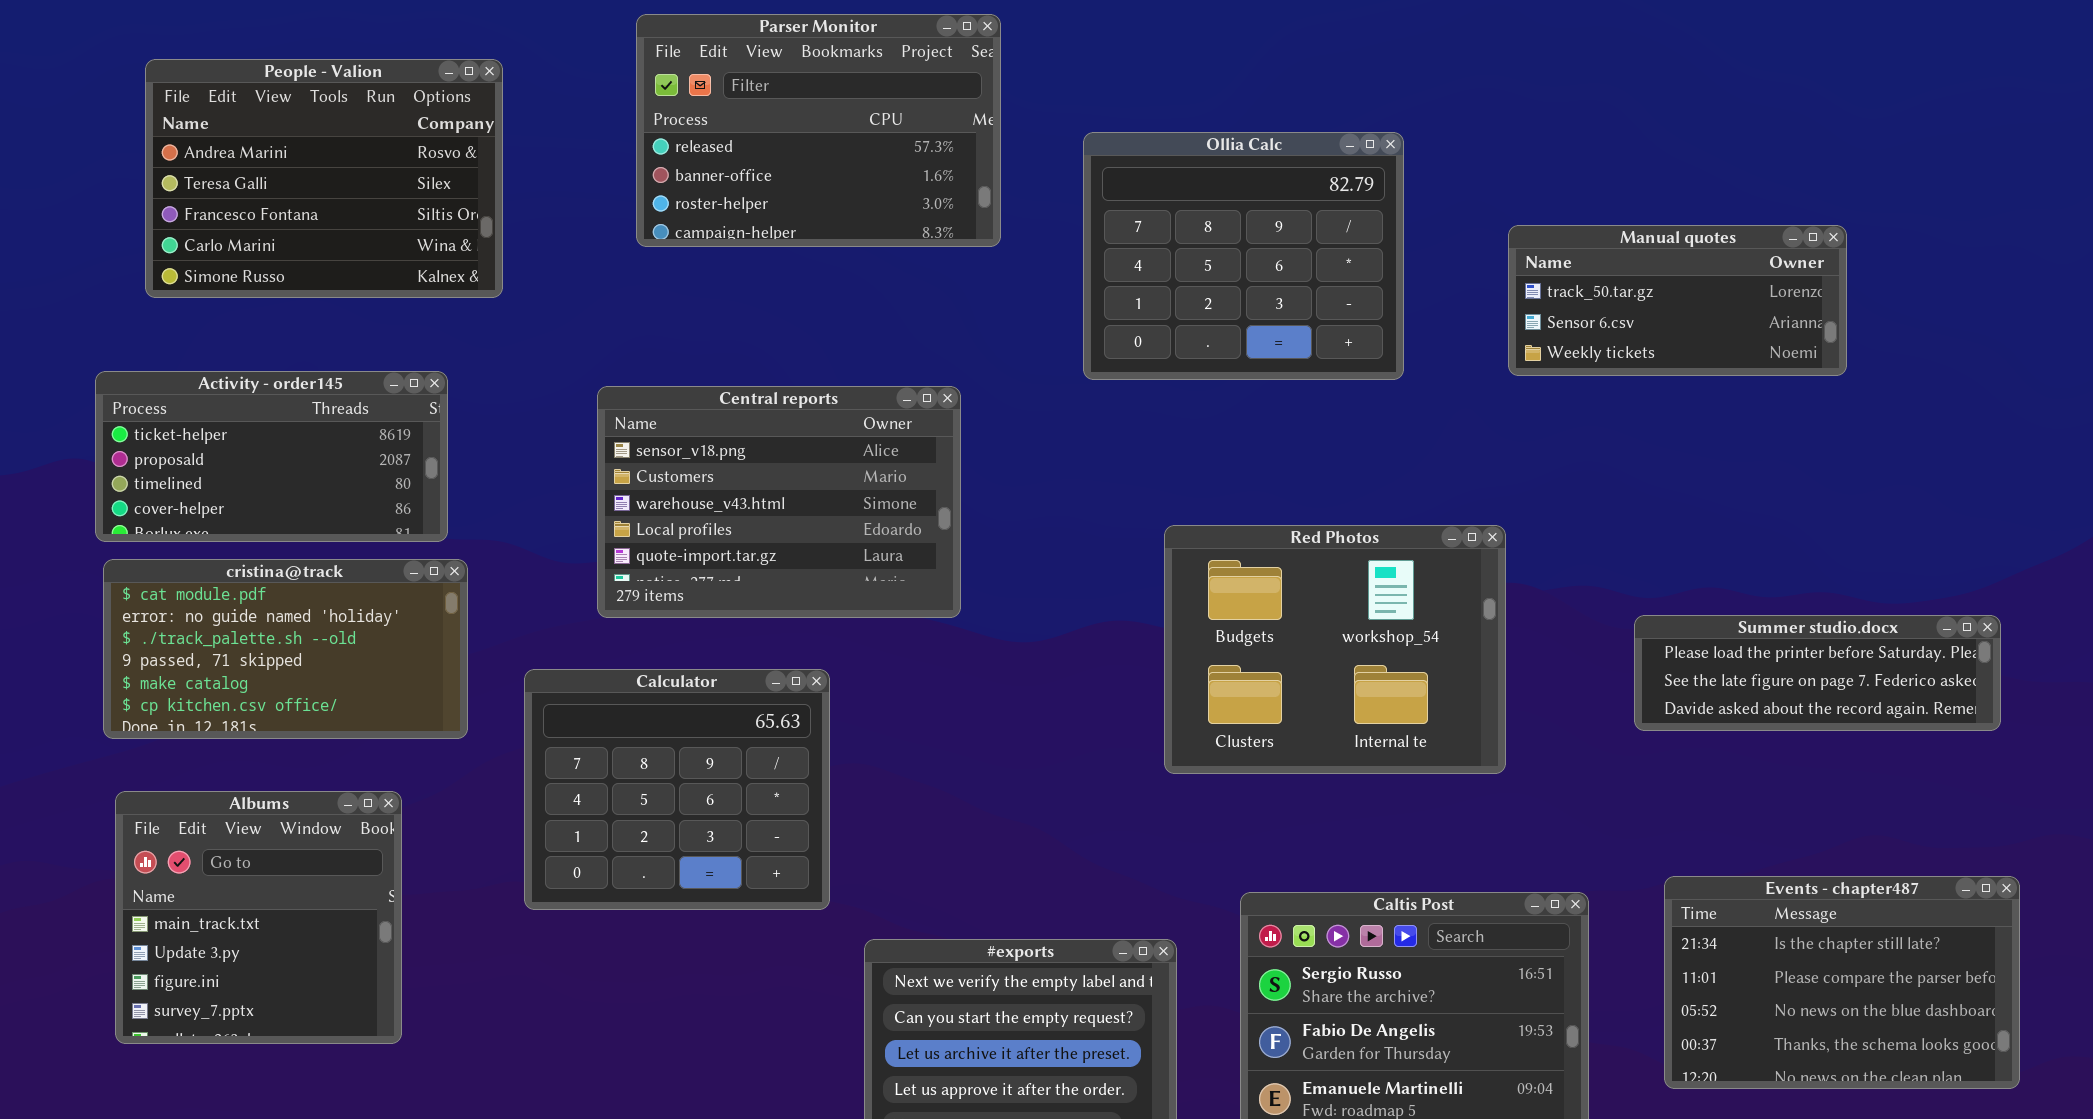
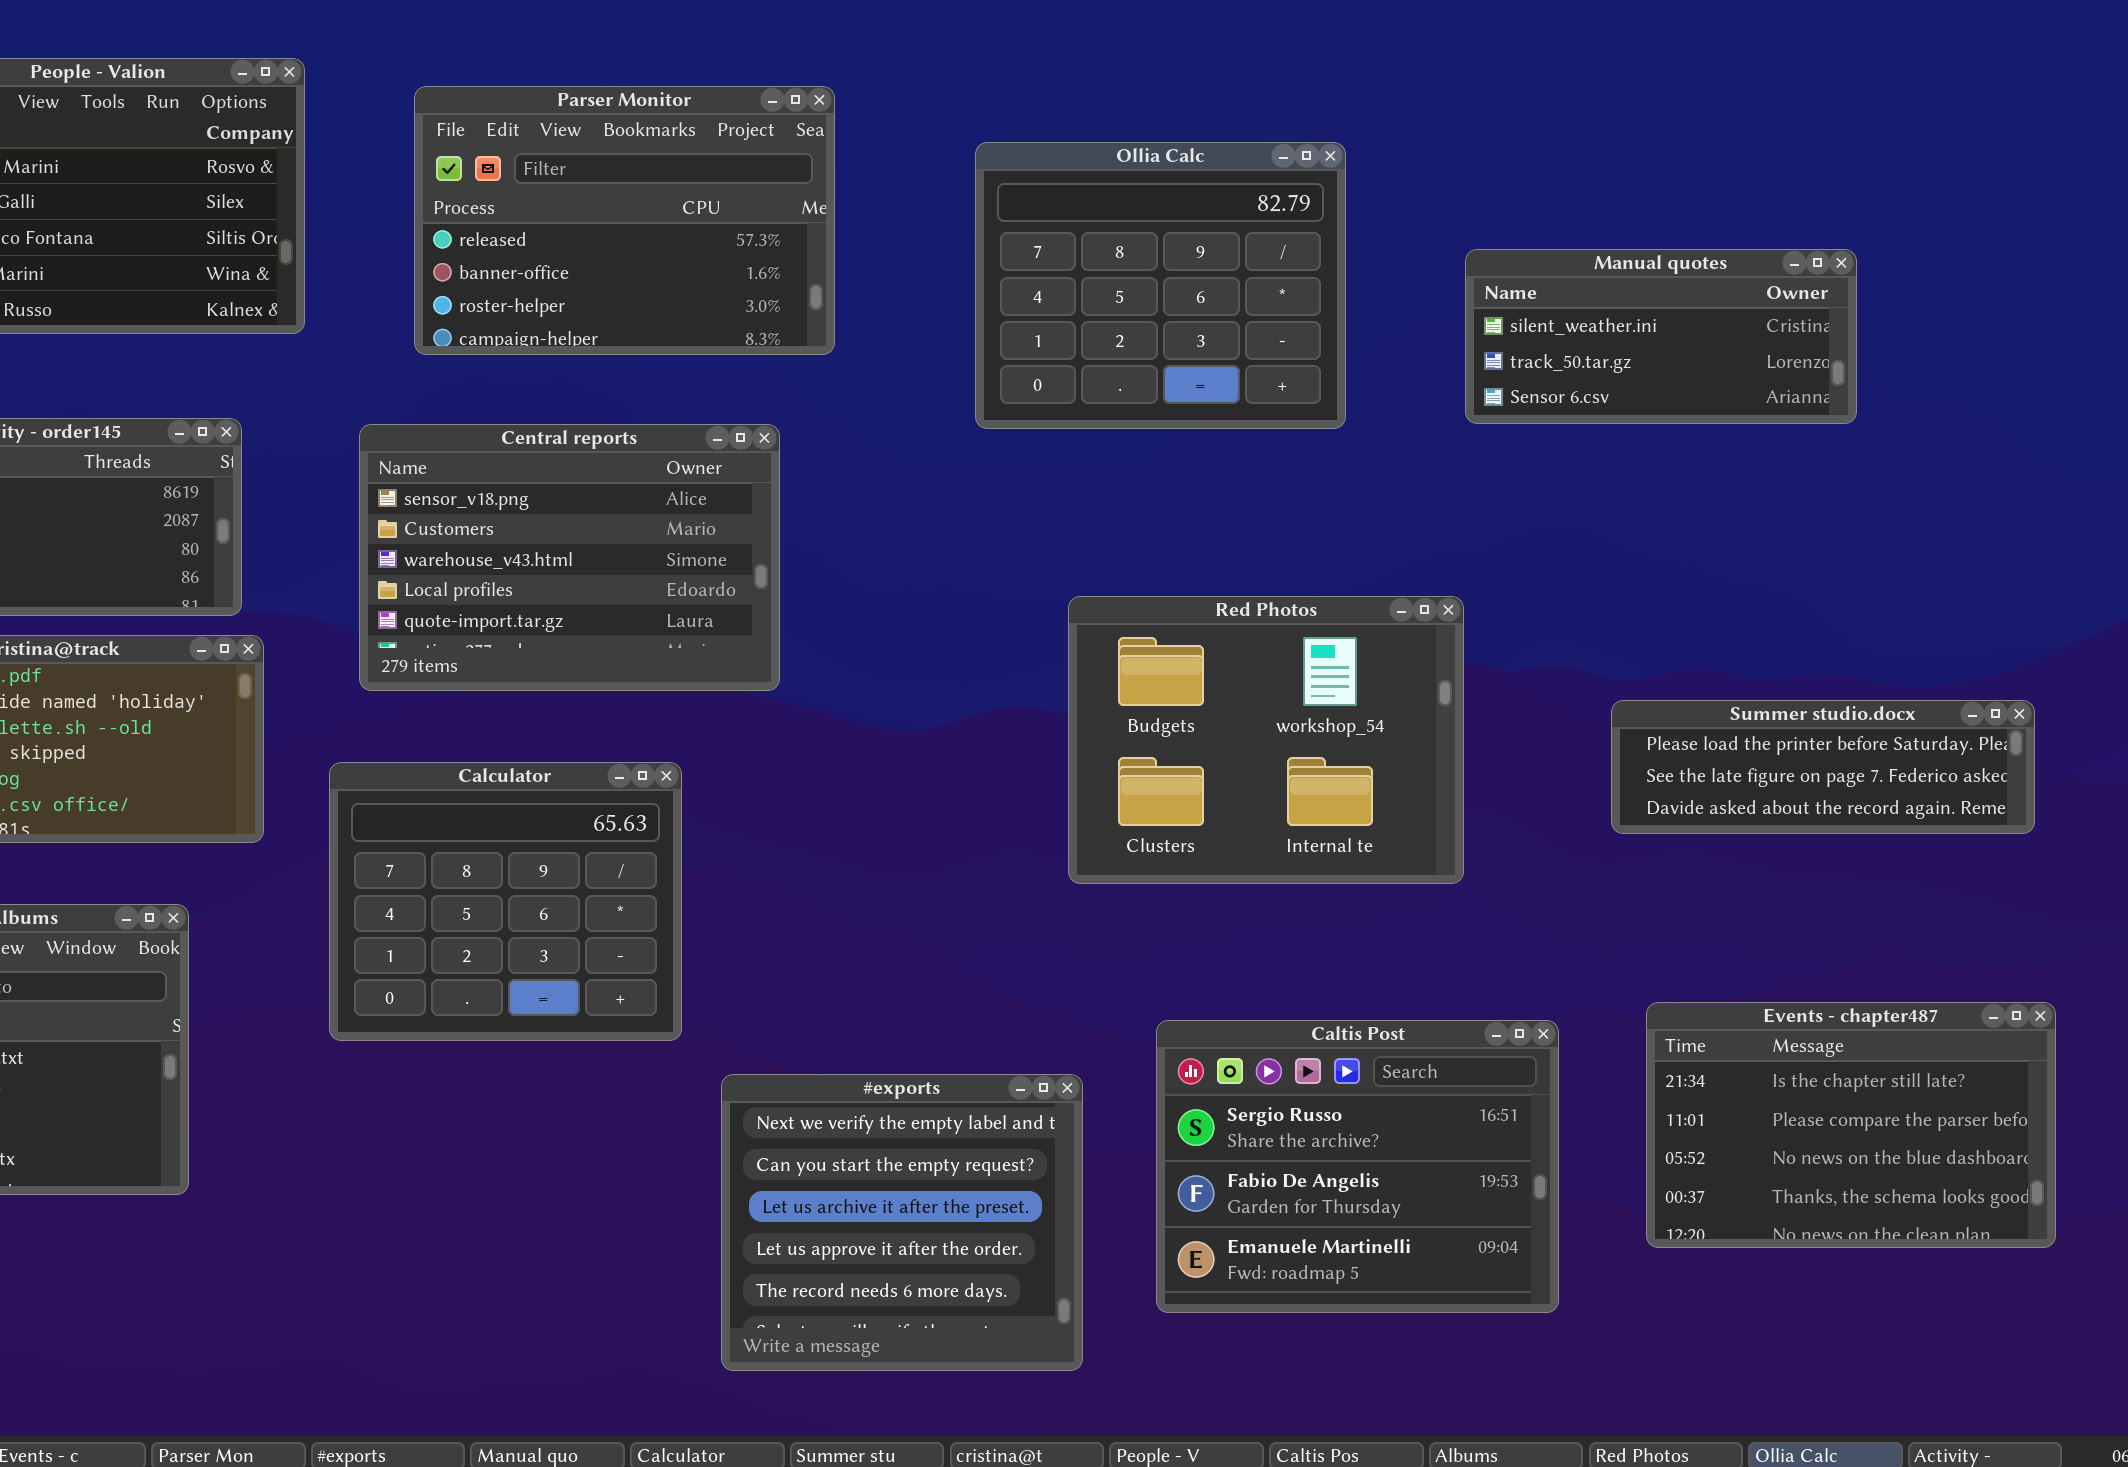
Parser Monitor: [636,14,1001,247] -> [414,86,835,355], moved
Manual quotes: [1508,225,1847,376] -> [1465,249,1857,424], scrolled up 1 row
Central reports: [597,386,961,618] -> [359,424,780,691], moved

